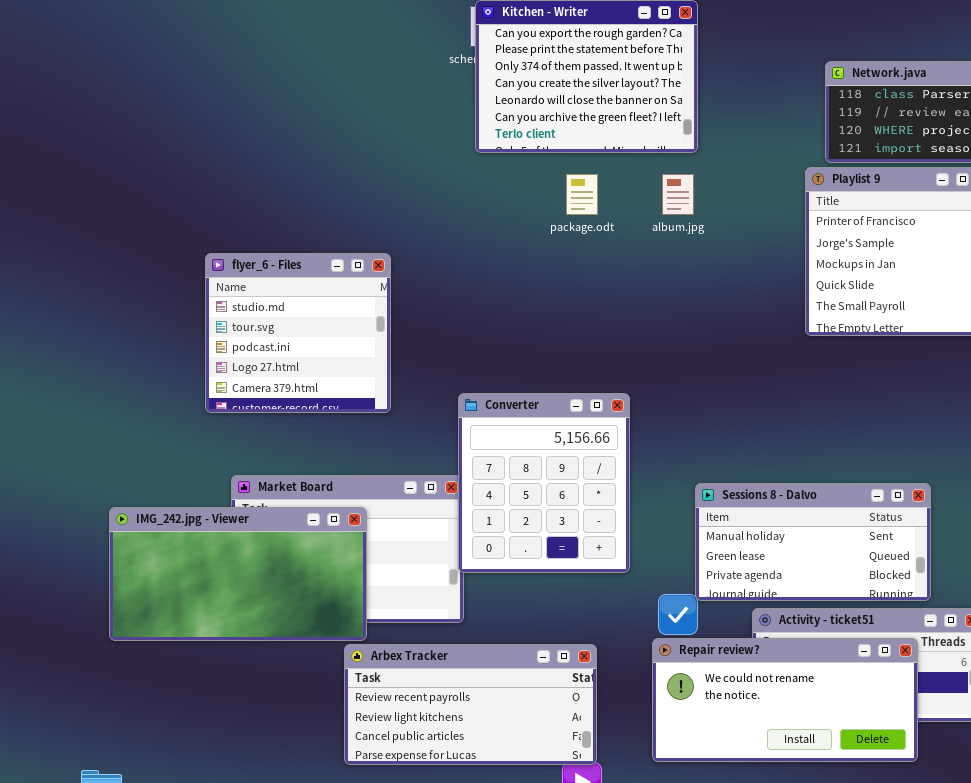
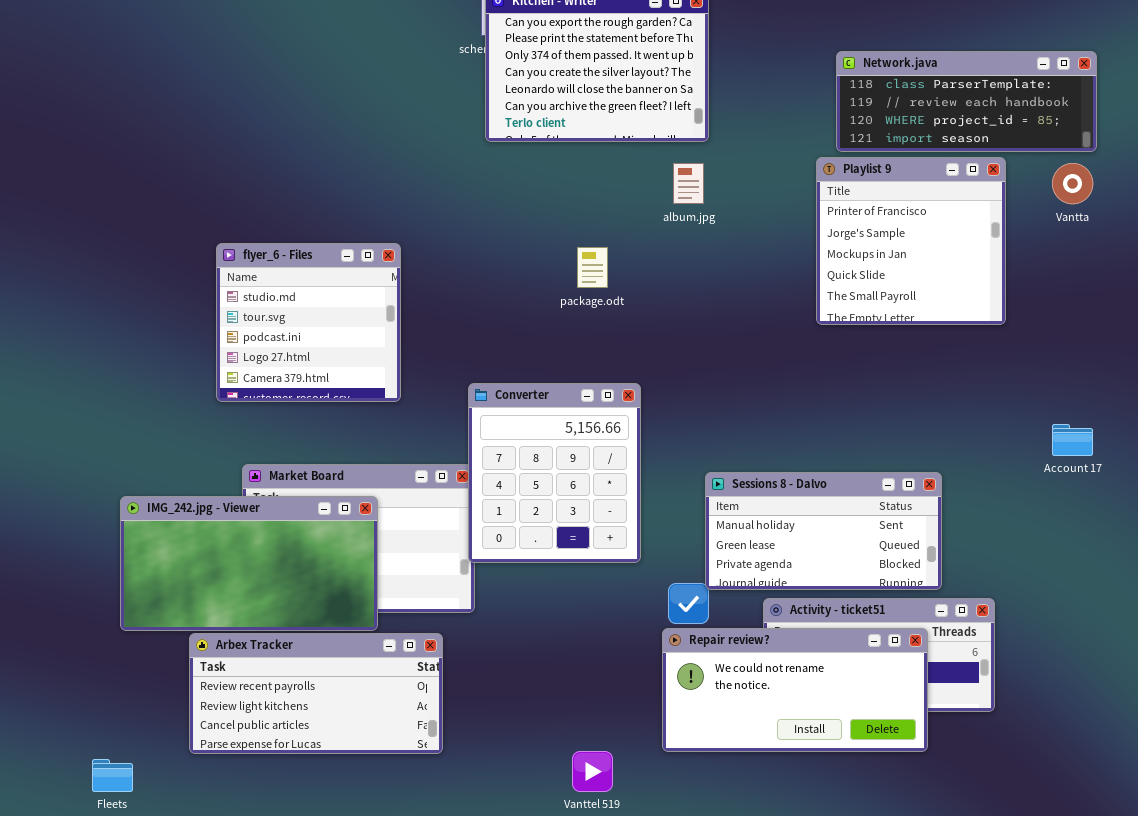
package.odt: [566,174,598,215] -> [577,247,608,288], moved
Arbex Tracker: [344,644,597,765] -> [189,633,443,754], moved

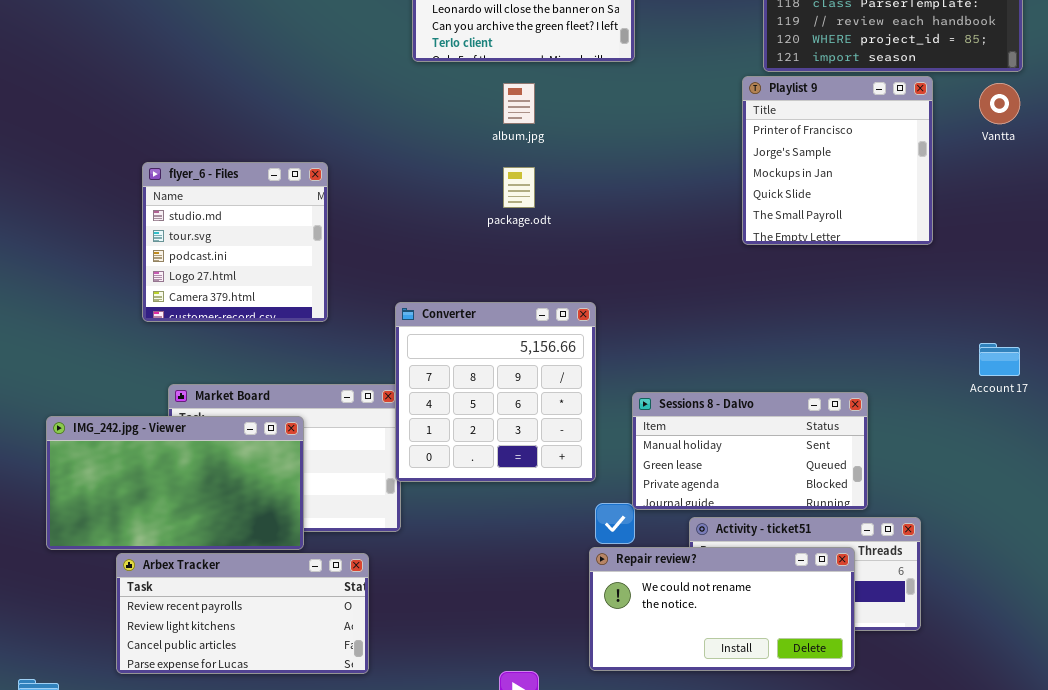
album.jpg: [673,163,704,204] -> [503,83,535,124], moved
Converter: [468,383,641,563] -> [395,302,596,482], resized

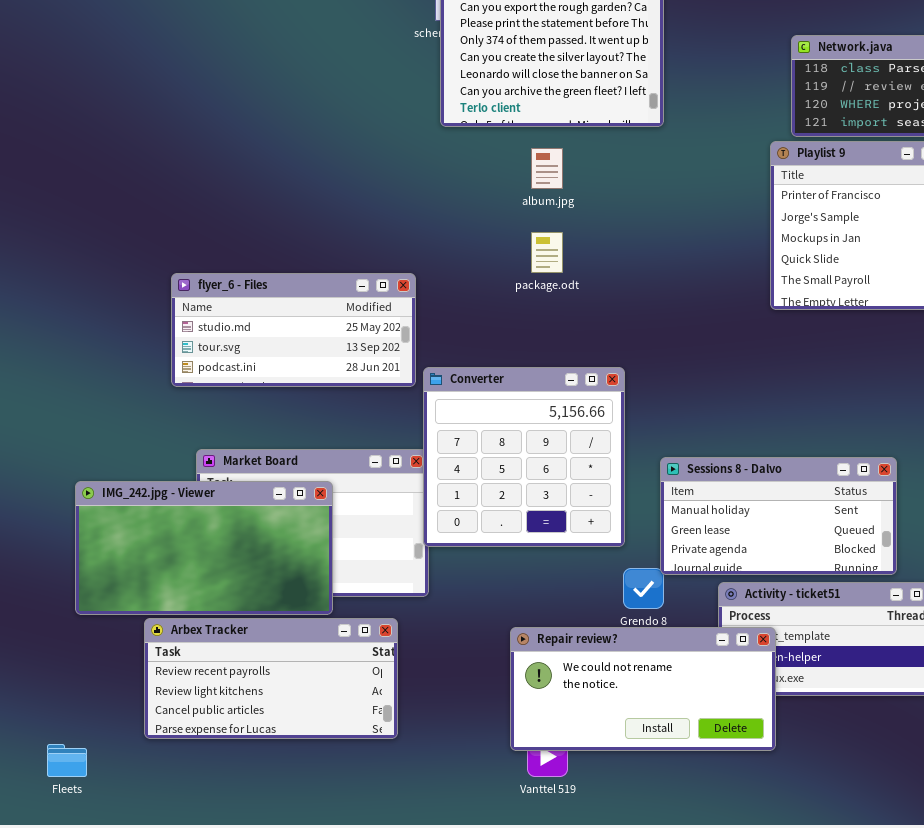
flyer_6 - Files: [142,162,328,322] -> [171,273,416,387], resized
Repair review?: [589,547,855,671] -> [510,627,776,751], moved

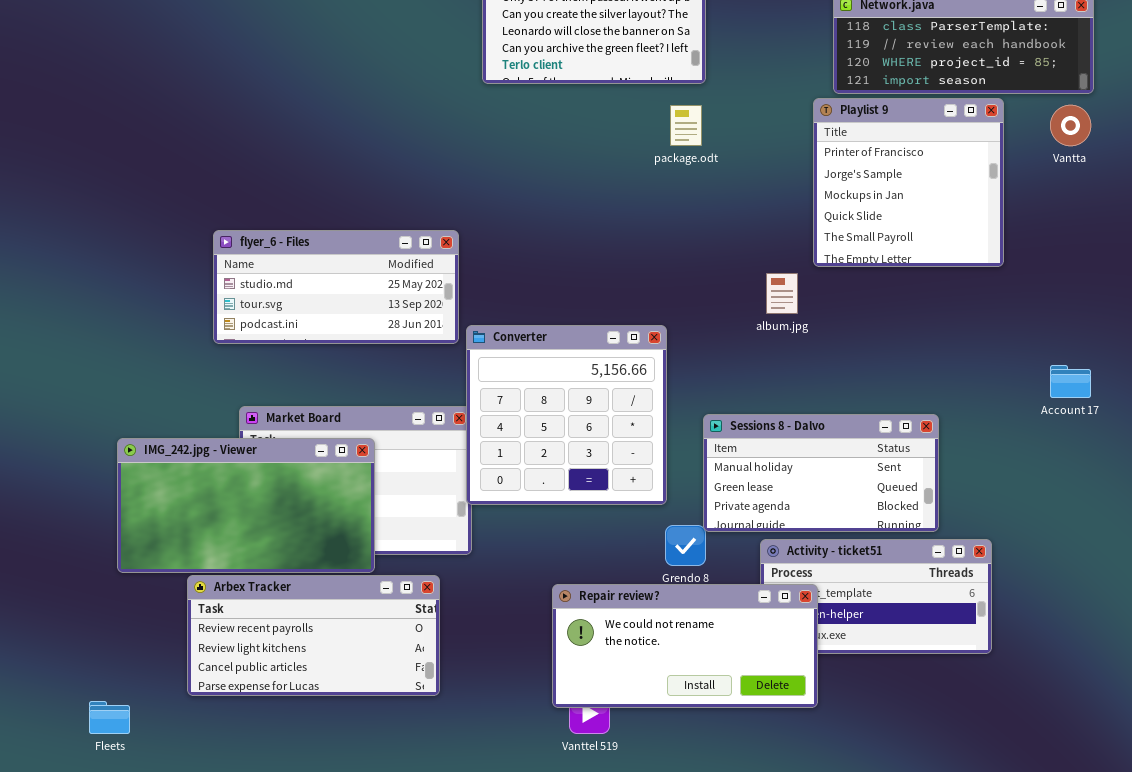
album.jpg: [531,148,563,189] -> [766,273,798,314], moved
package.odt: [531,232,563,273] -> [670,105,702,146], moved

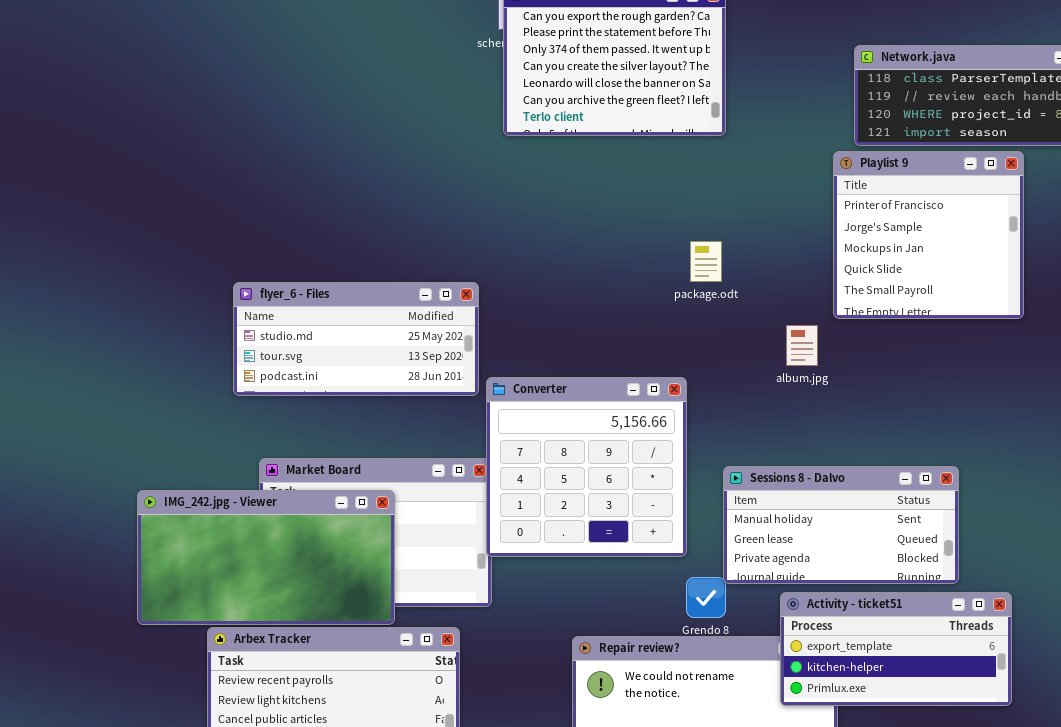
package.odt: [670,105,702,146] -> [690,241,722,282], moved
Activity - ticket51: [760,539,992,654] -> [780,592,1012,706], raised

